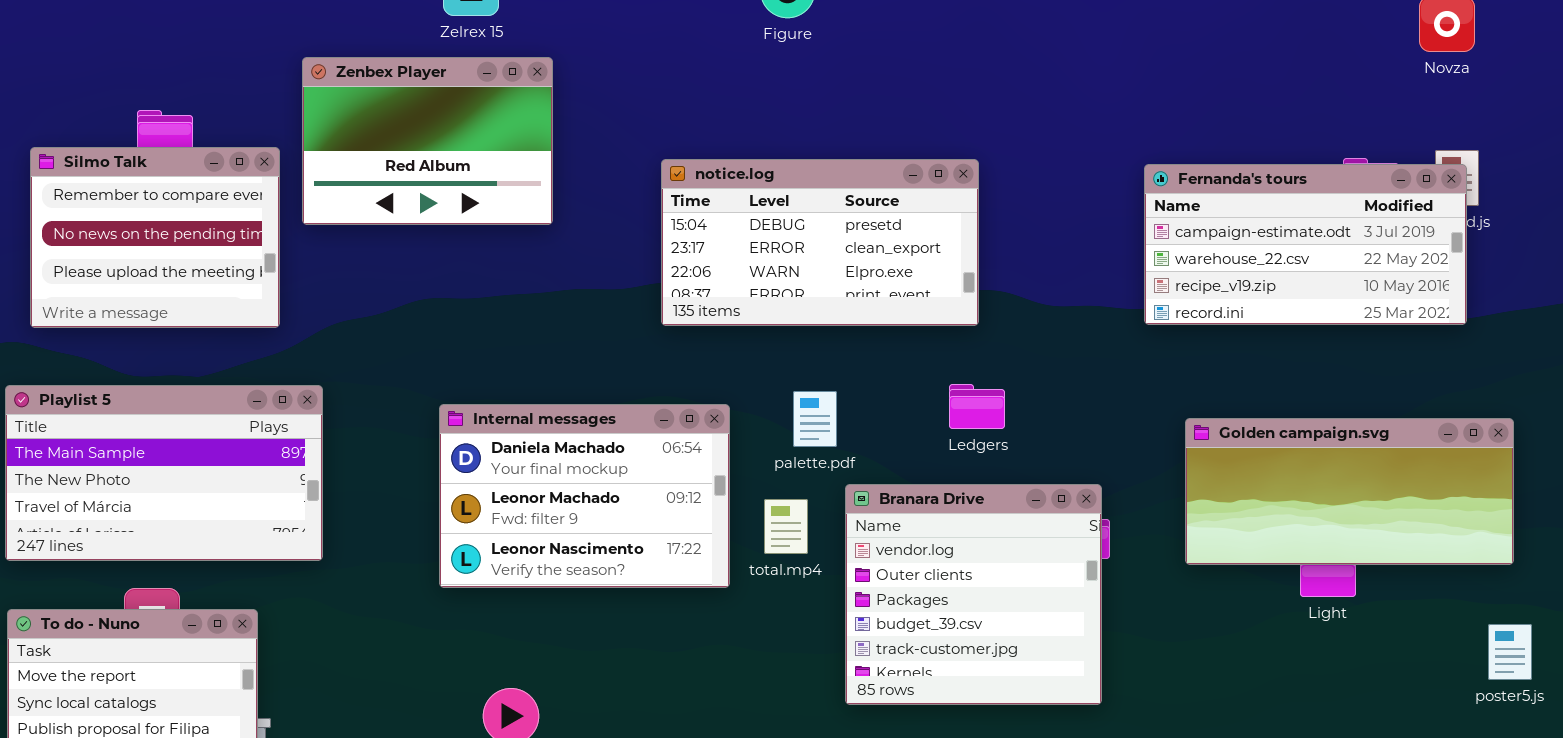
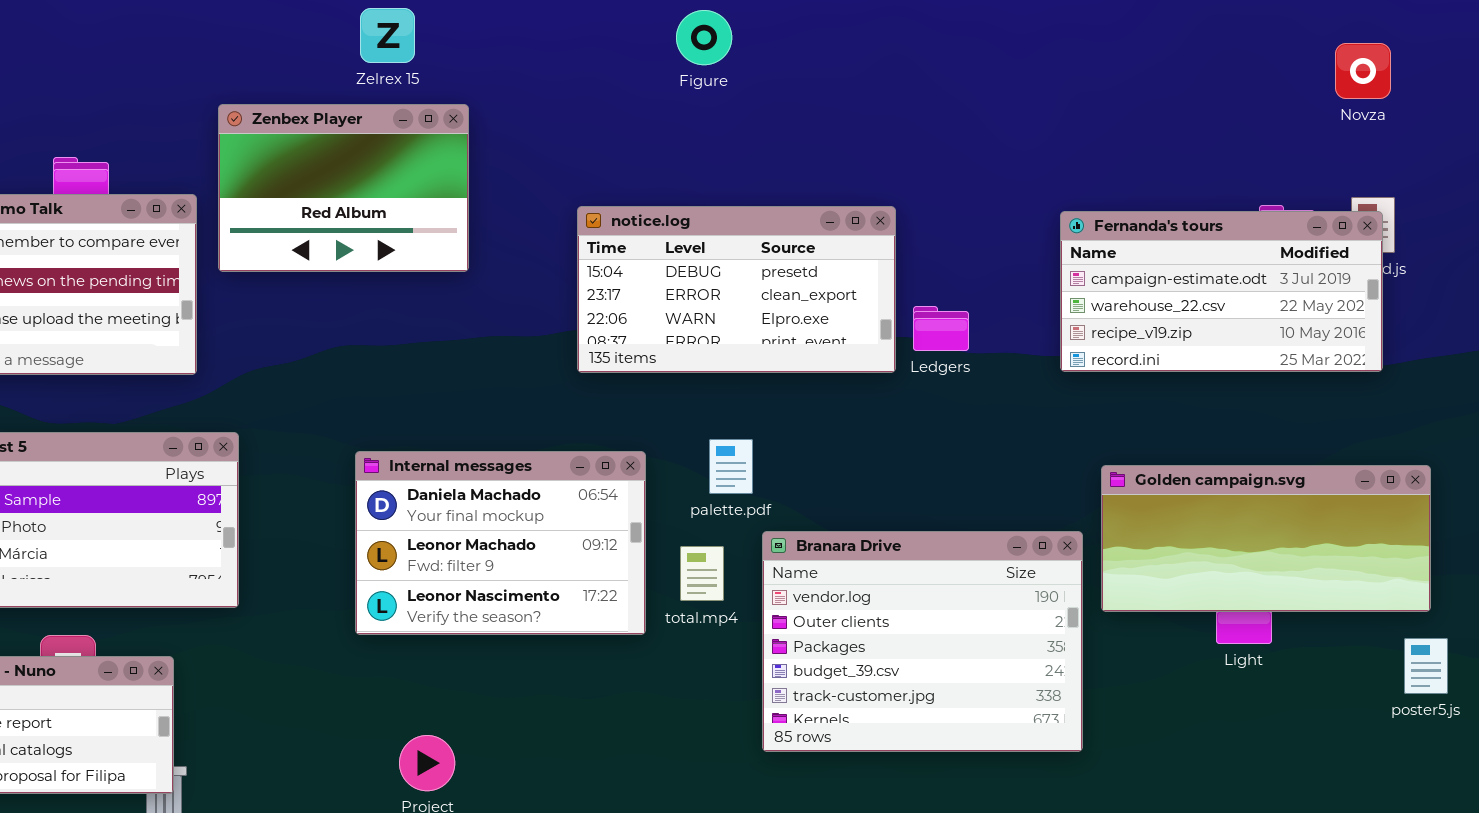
Ledgers: [949,384,1005,429] -> [913,306,969,351], moved
Branara Drive: [845,484,1102,705] -> [762,531,1083,752], resized
poster5.js: [1488,624,1532,680] -> [1404,638,1448,694], moved

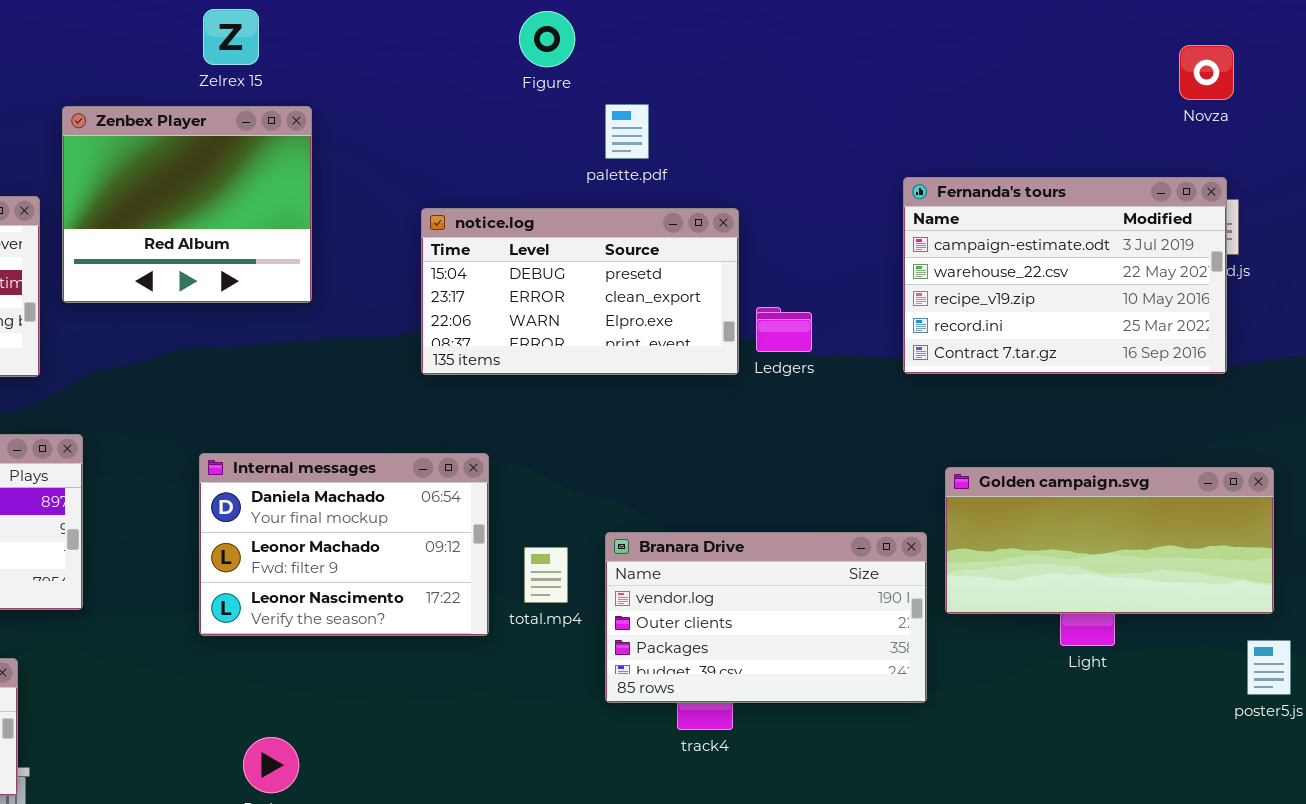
Zenbex Player: [218,104,469,272] -> [62,106,312,303], resized
Fernanda's tours: [1060,211,1383,372] -> [903,177,1227,374], resized
palette.pdf: [709,439,753,494] -> [605,104,649,159], moved
Branara Drive: [762,531,1083,752] -> [605,532,927,703], resized

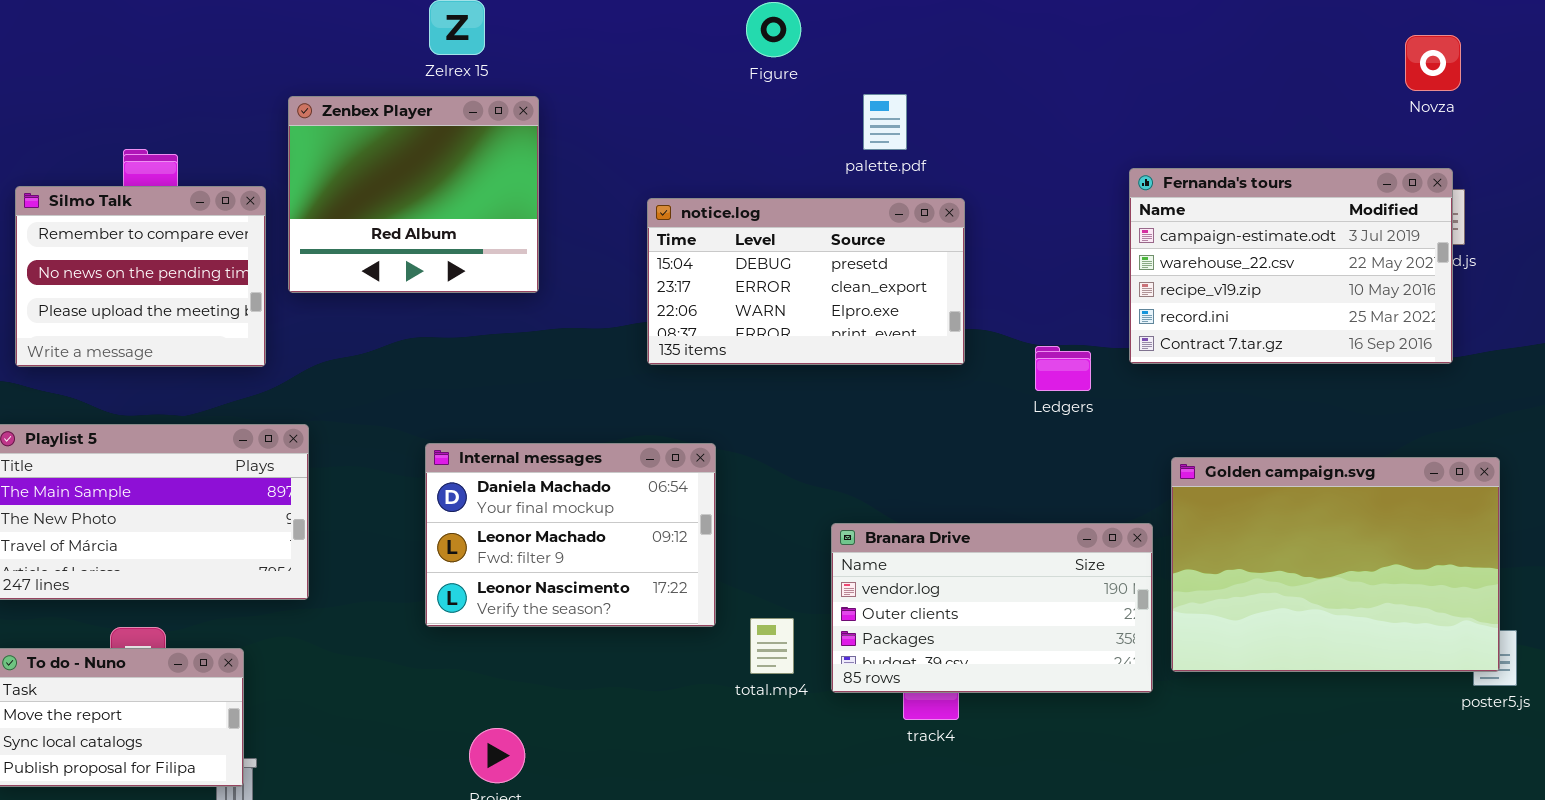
palette.pdf: [605,104,649,159] -> [863,94,907,150], moved
Ledgers: [756,307,812,352] -> [1035,346,1091,391], moved
Golden campaign.svg: [945,467,1274,614] -> [1171,457,1500,672], resized
total.mp4: [524,547,568,603] -> [750,618,794,674], moved

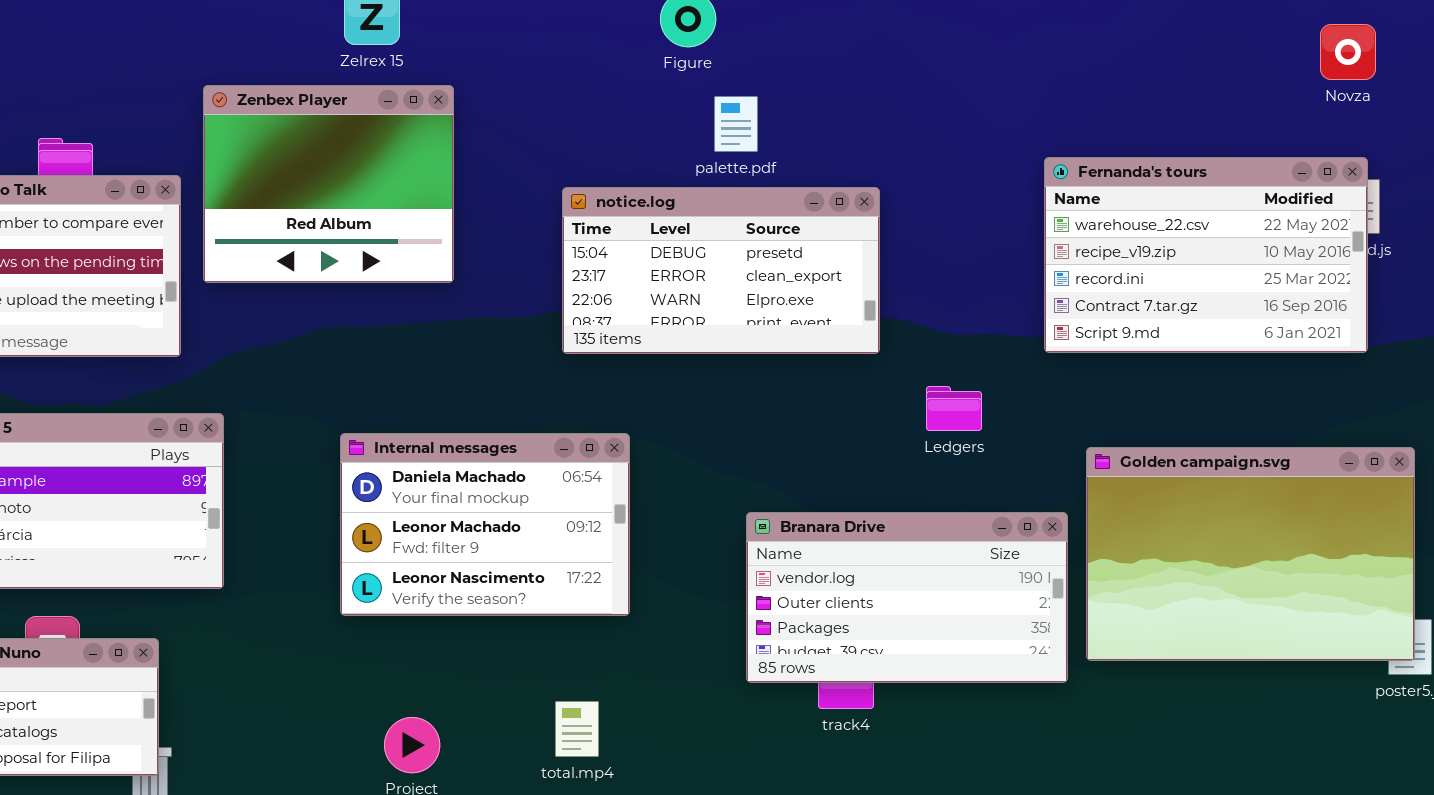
palette.pdf: [863,94,907,150] -> [714,96,758,152], moved
Fernanda's tours: [1129,168,1453,364] -> [1044,157,1368,353], scrolled down 1 row
Ledgers: [1035,346,1091,391] -> [926,386,982,431], moved
total.mp4: [750,618,794,674] -> [555,701,599,757], moved

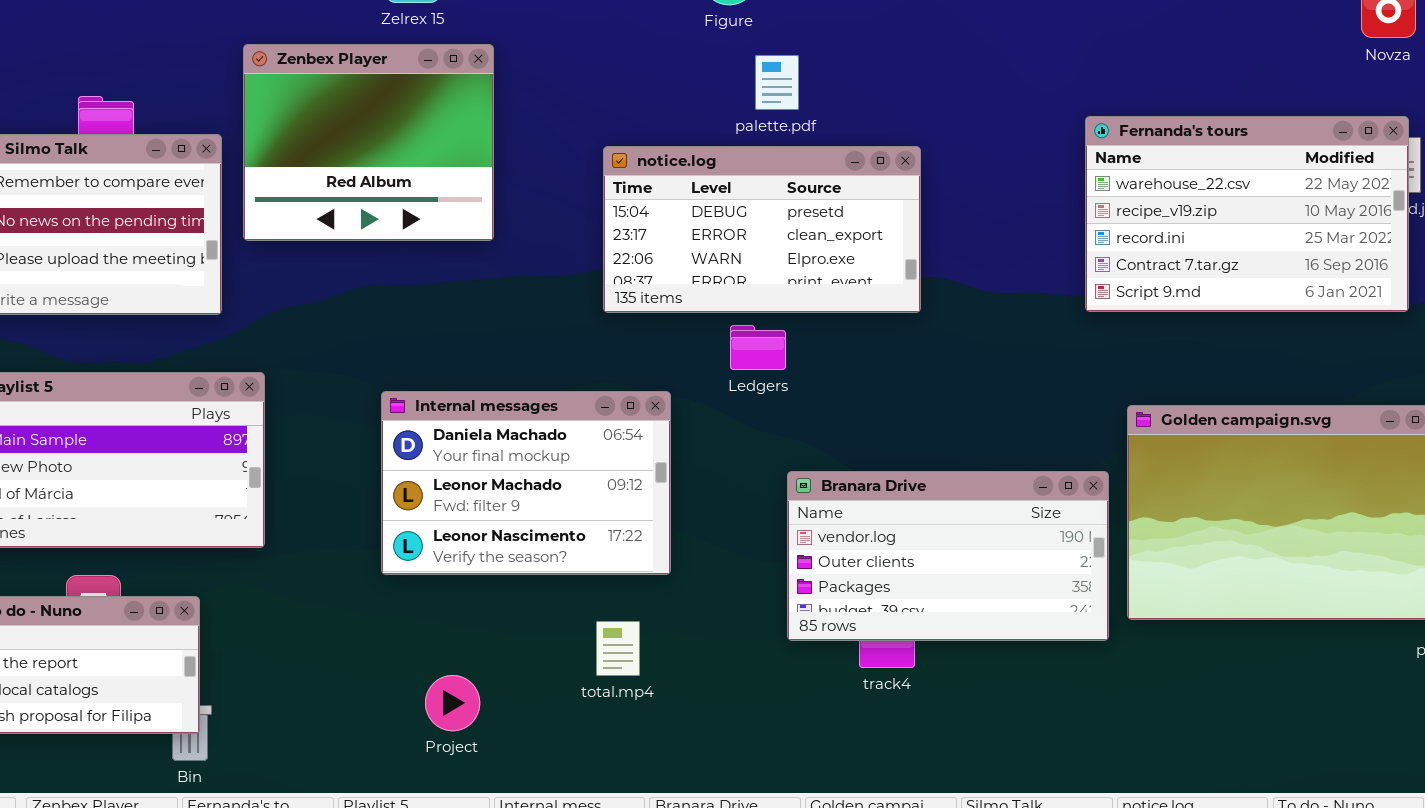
Ledgers: [926,386,982,431] -> [730,325,786,370], moved
total.mp4: [555,701,599,757] -> [596,621,640,676], moved

